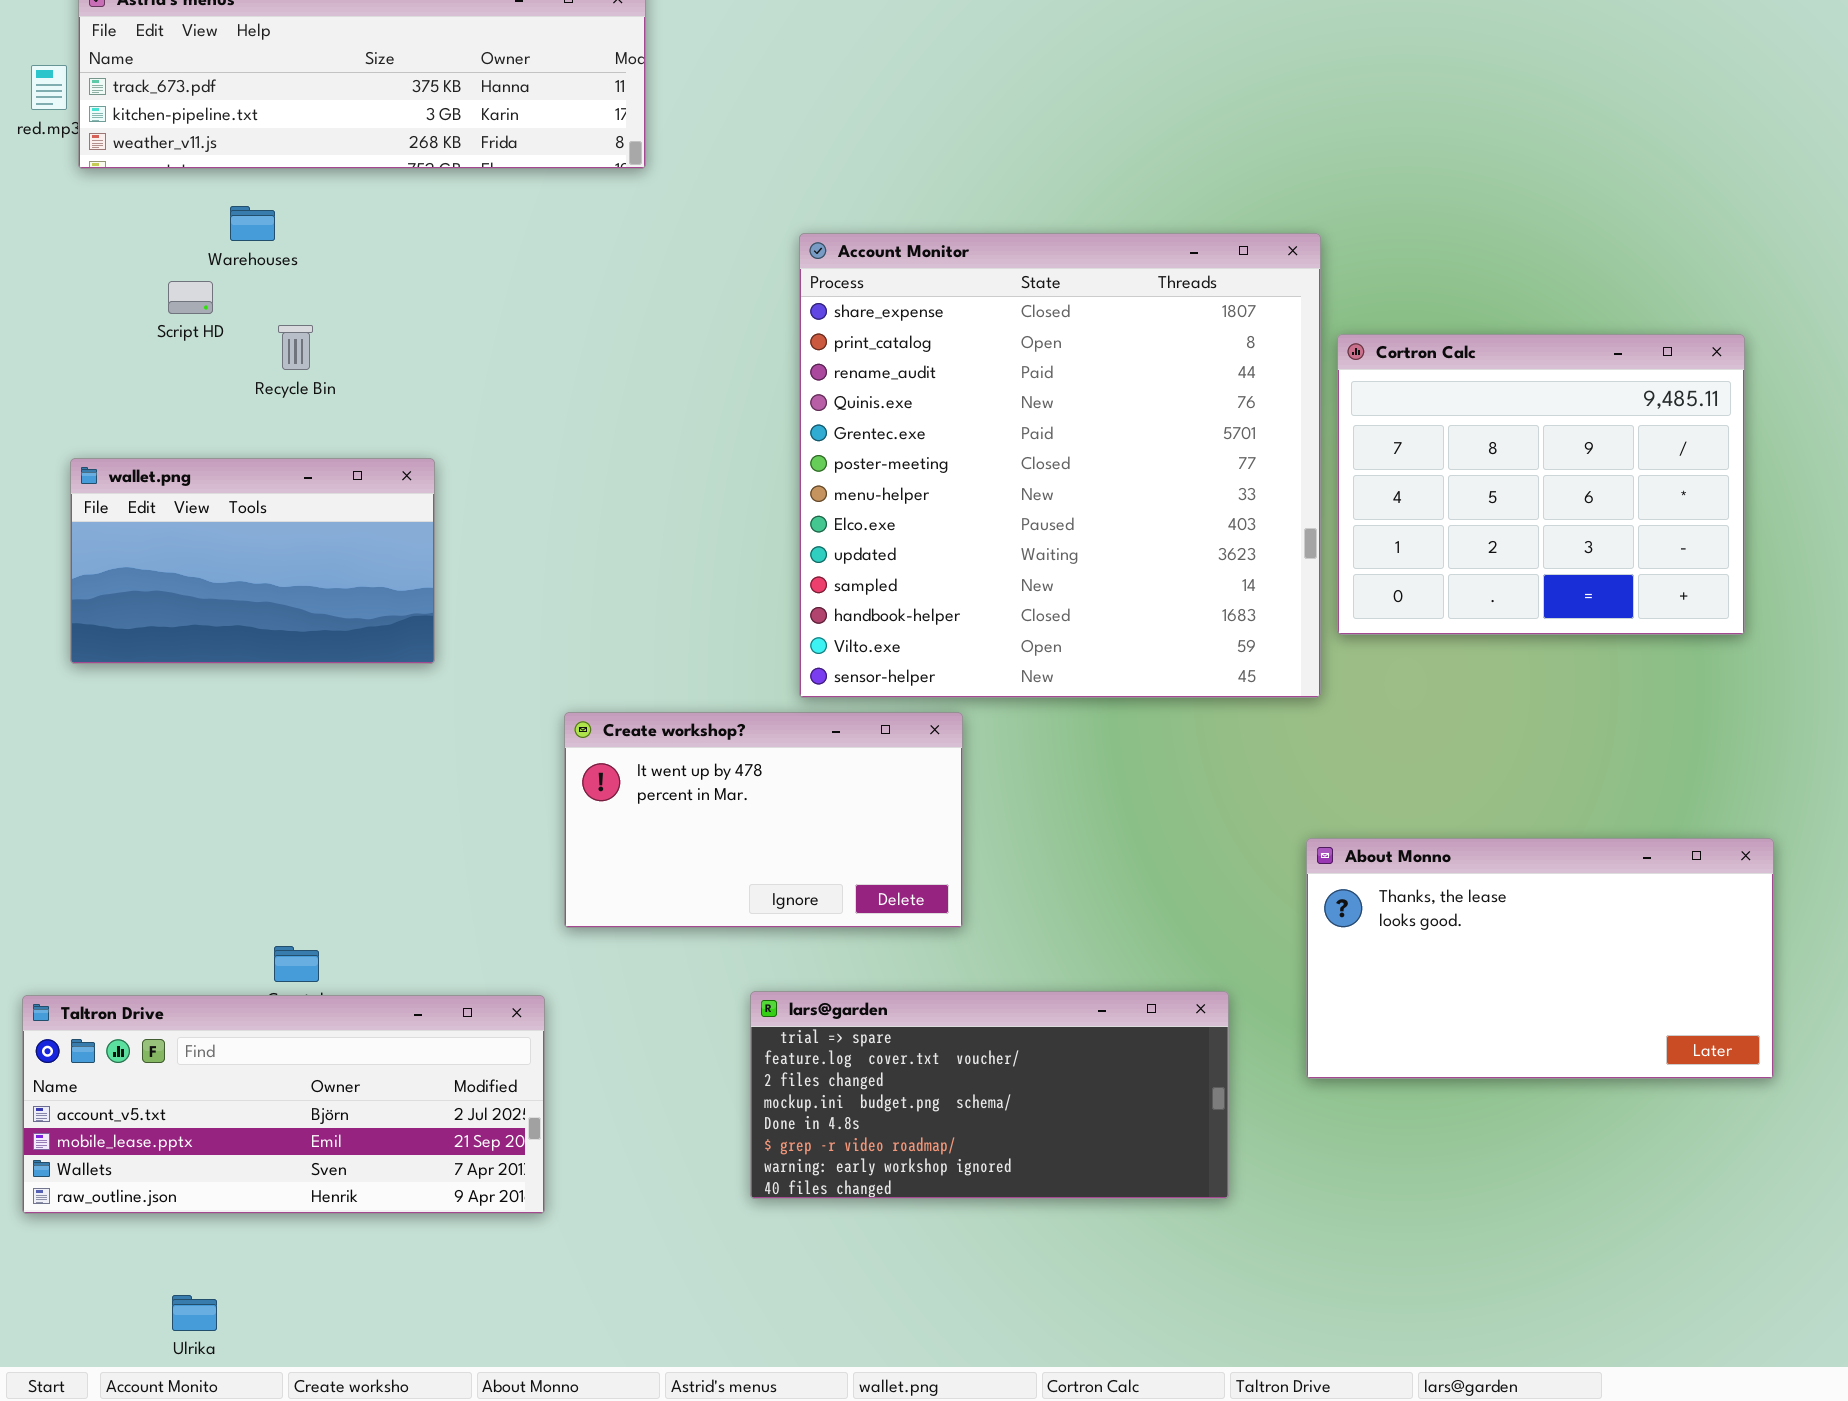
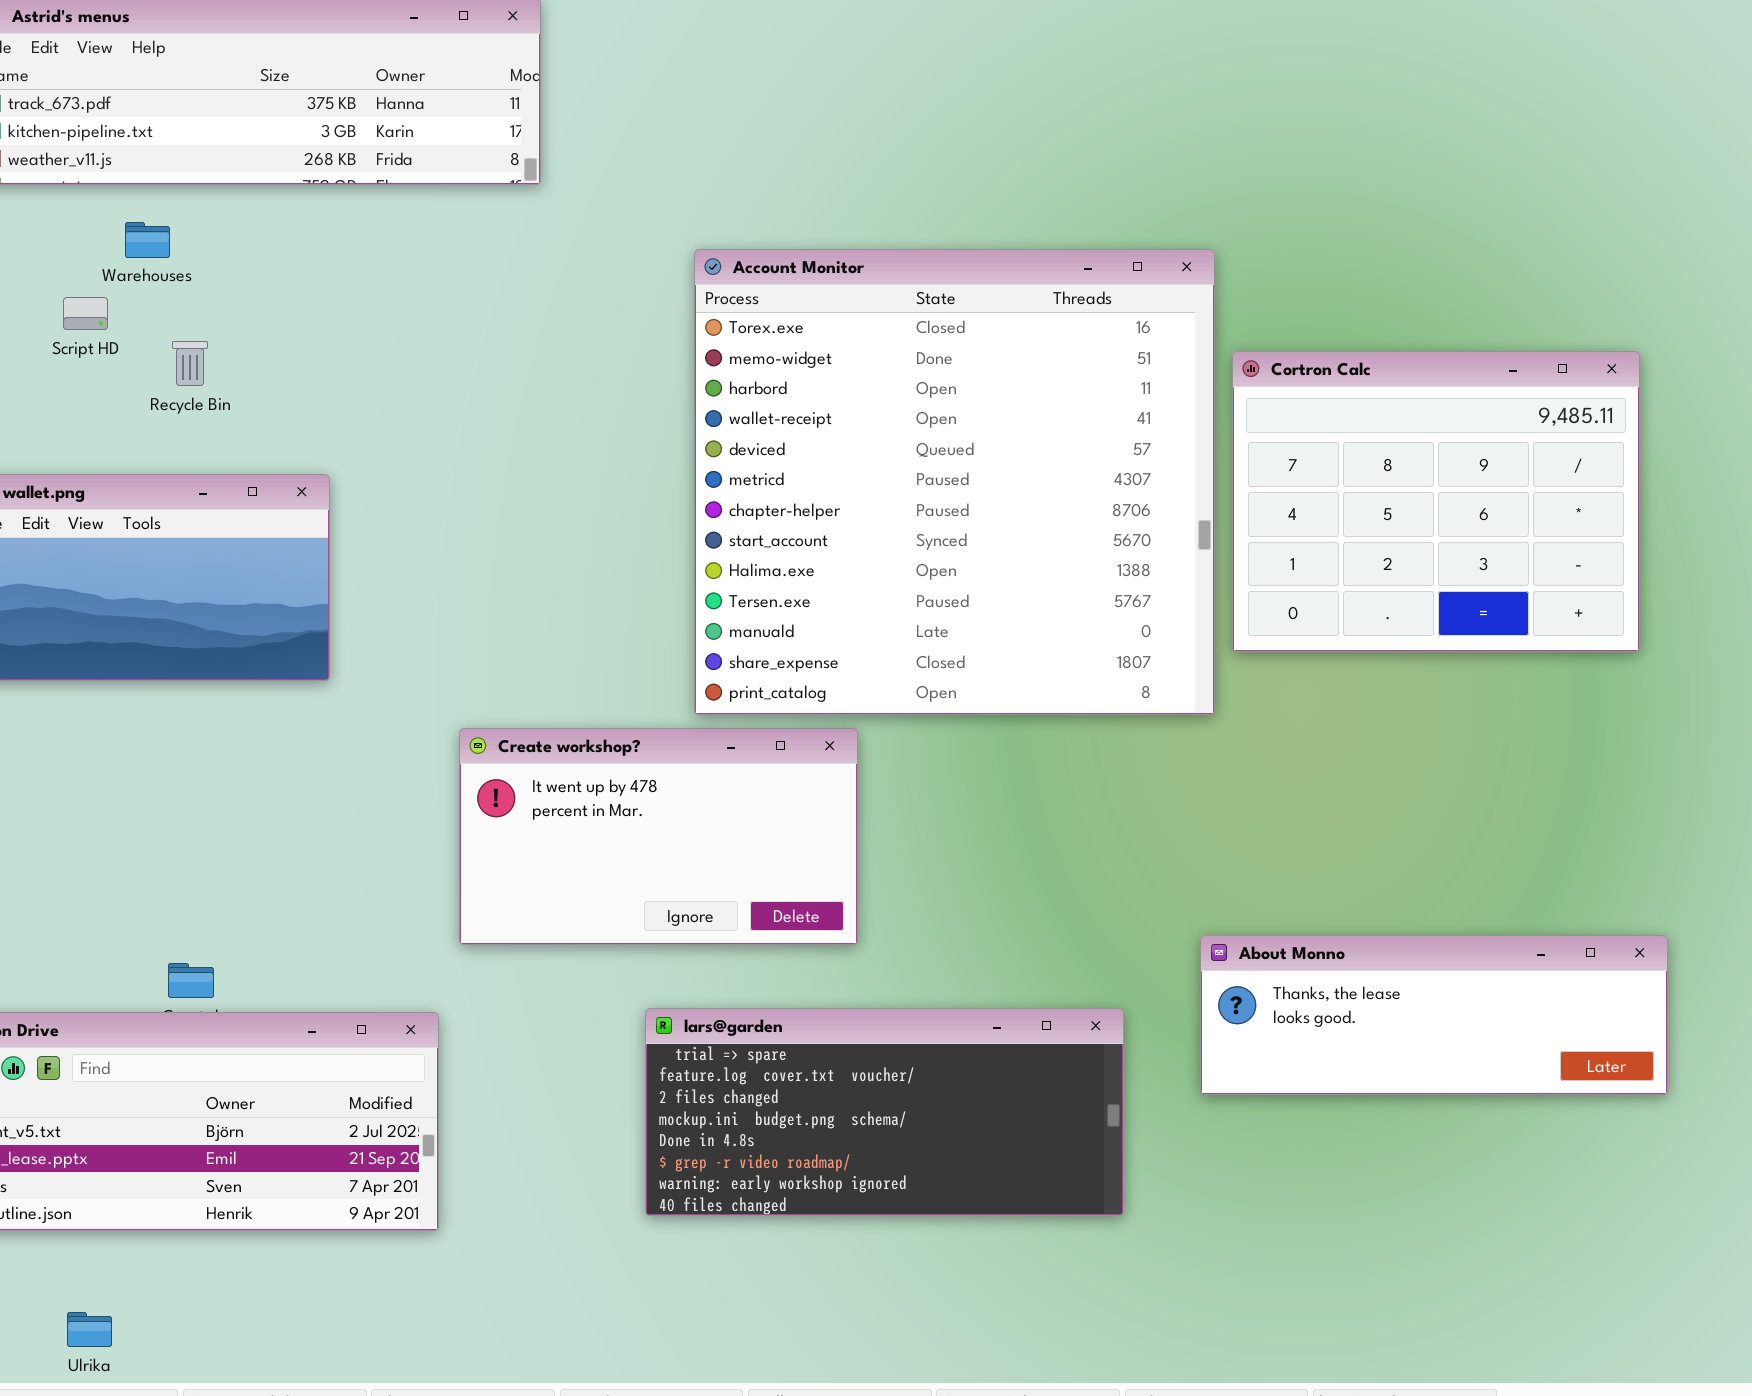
Account Monitor: [799,233,1321,698] -> [694,249,1215,715], scrolled up 11 rows
About Monno: [1306,838,1774,1079] -> [1200,935,1668,1095], resized

